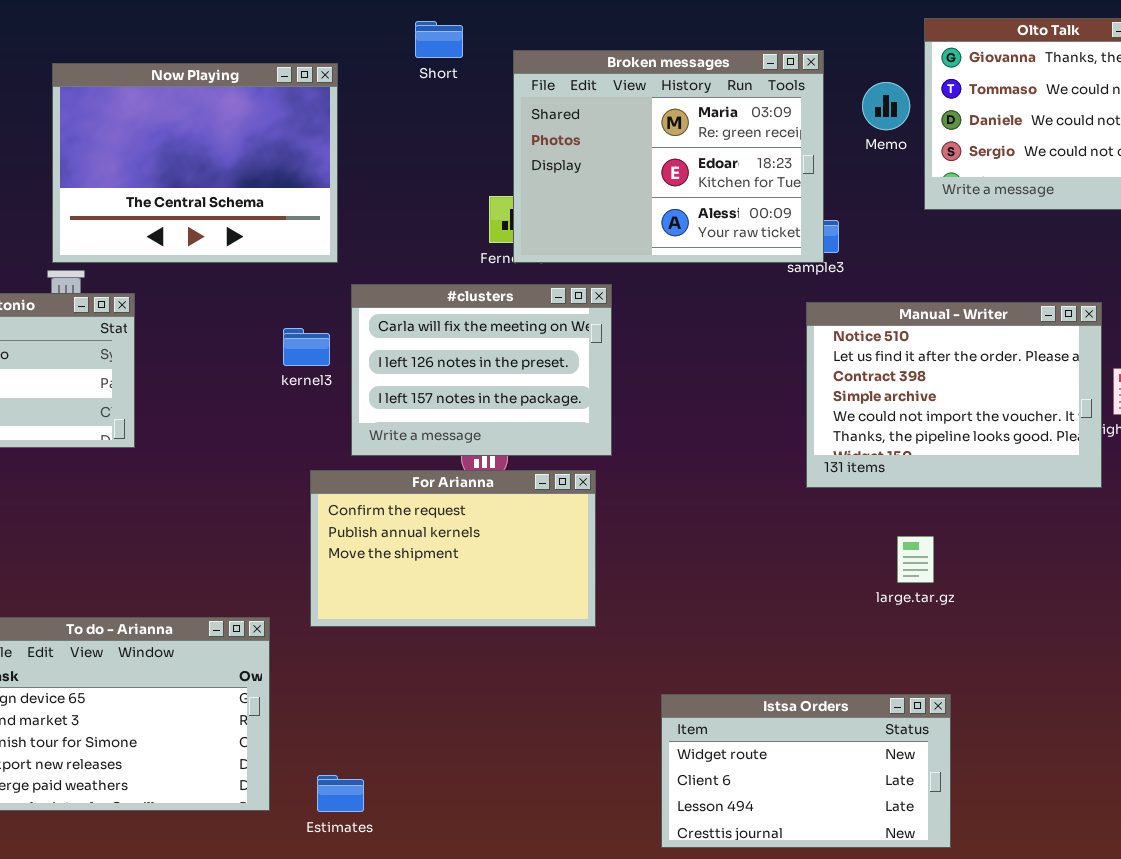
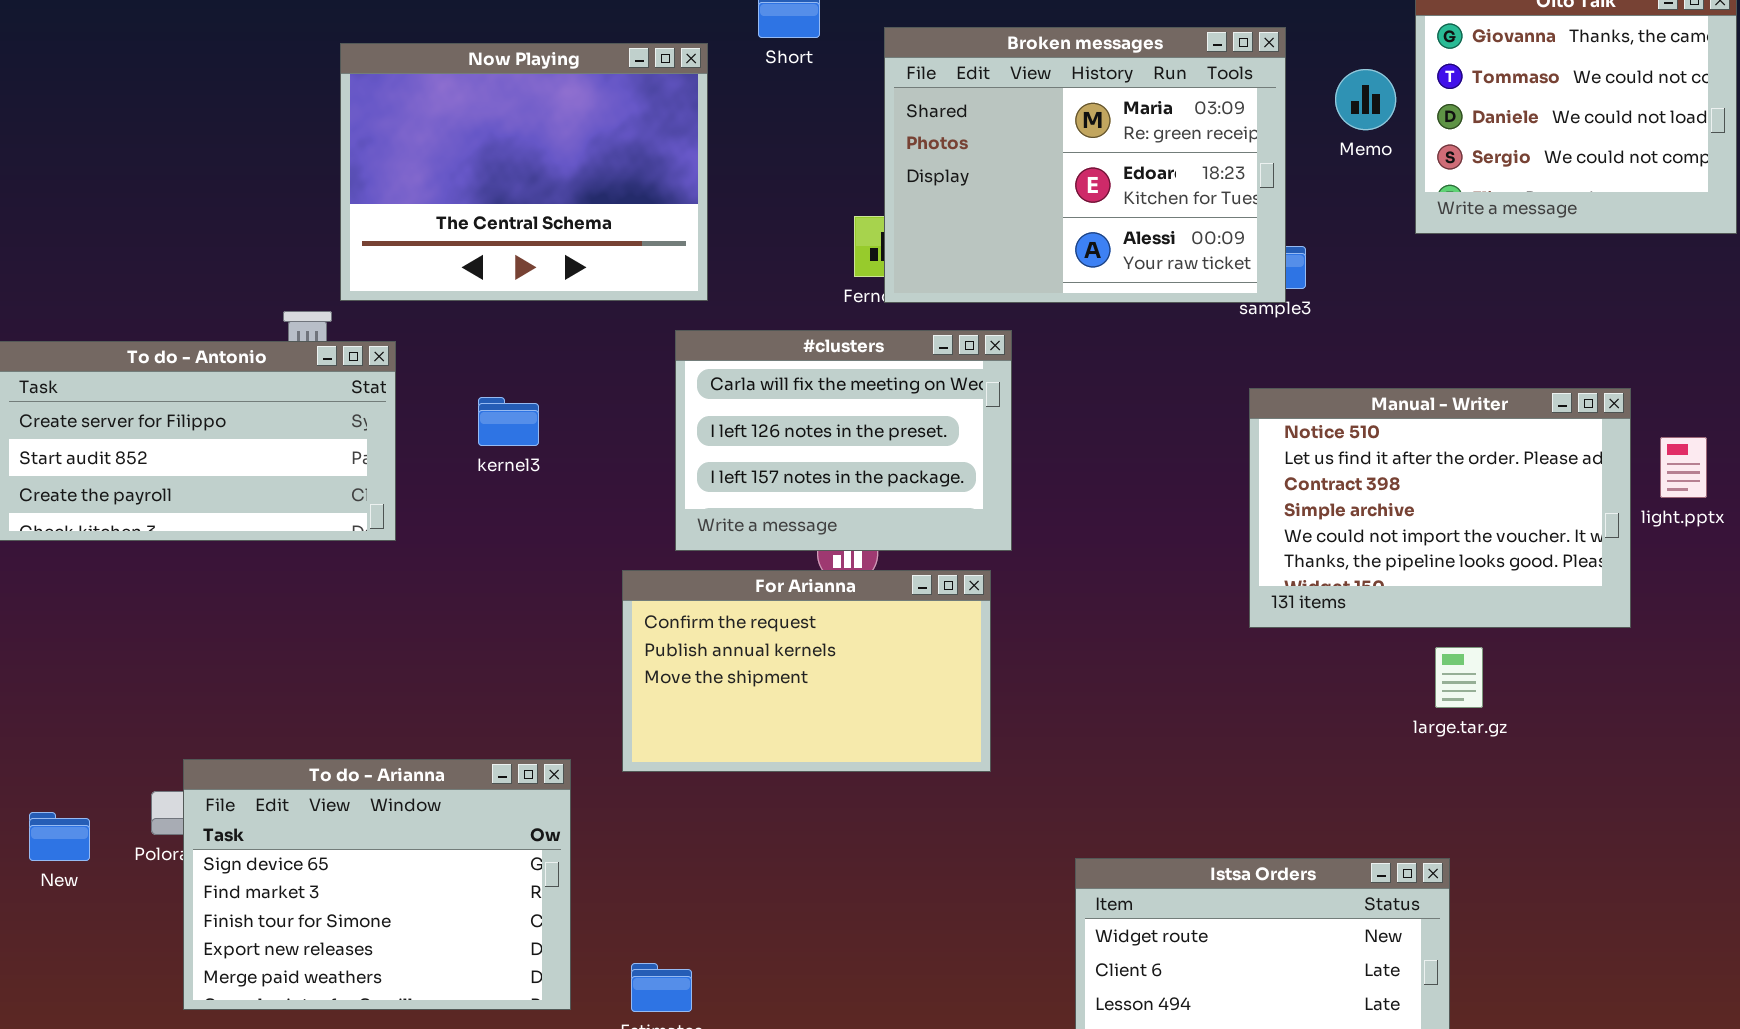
Now Playing: [52,63,338,263] -> [340,43,708,301], moved
Manual - Writer: [806,302,1102,488] -> [1249,388,1631,628], moved
kernel3: [283,328,330,366] -> [478,397,539,446], moved
large.tar.gz: [897,536,934,583] -> [1435,647,1483,708], moved

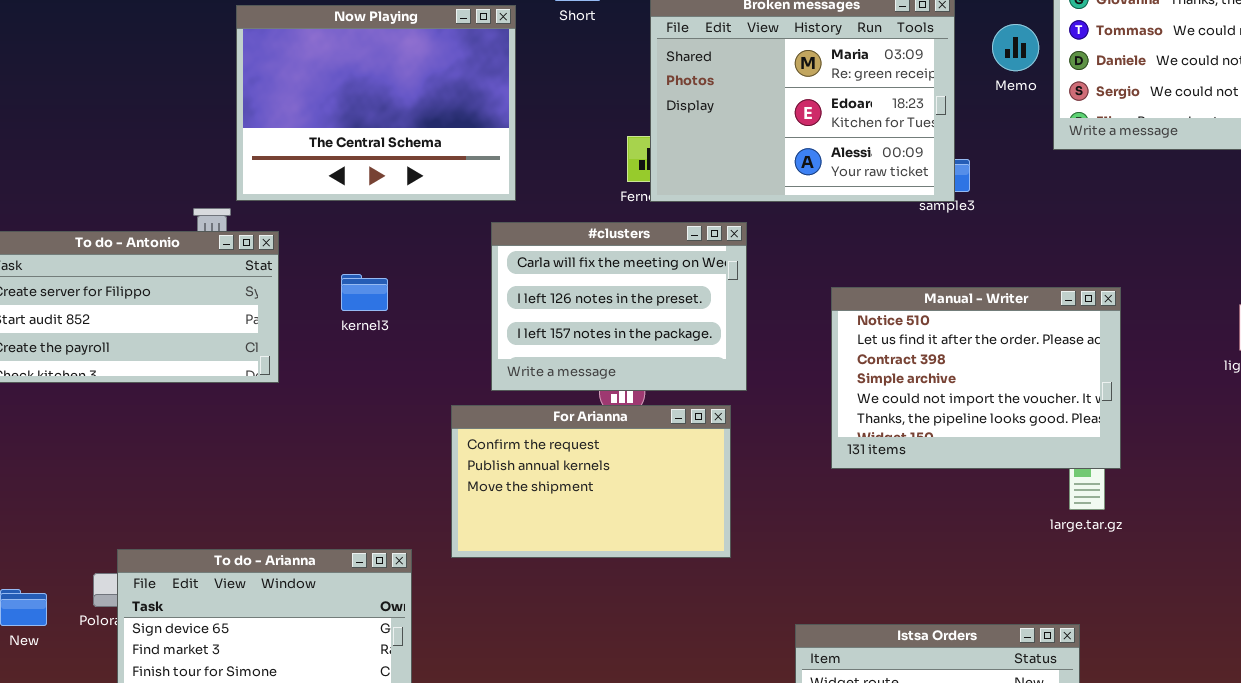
Manual - Writer: [1249,388,1631,628] -> [831,287,1121,469], moved

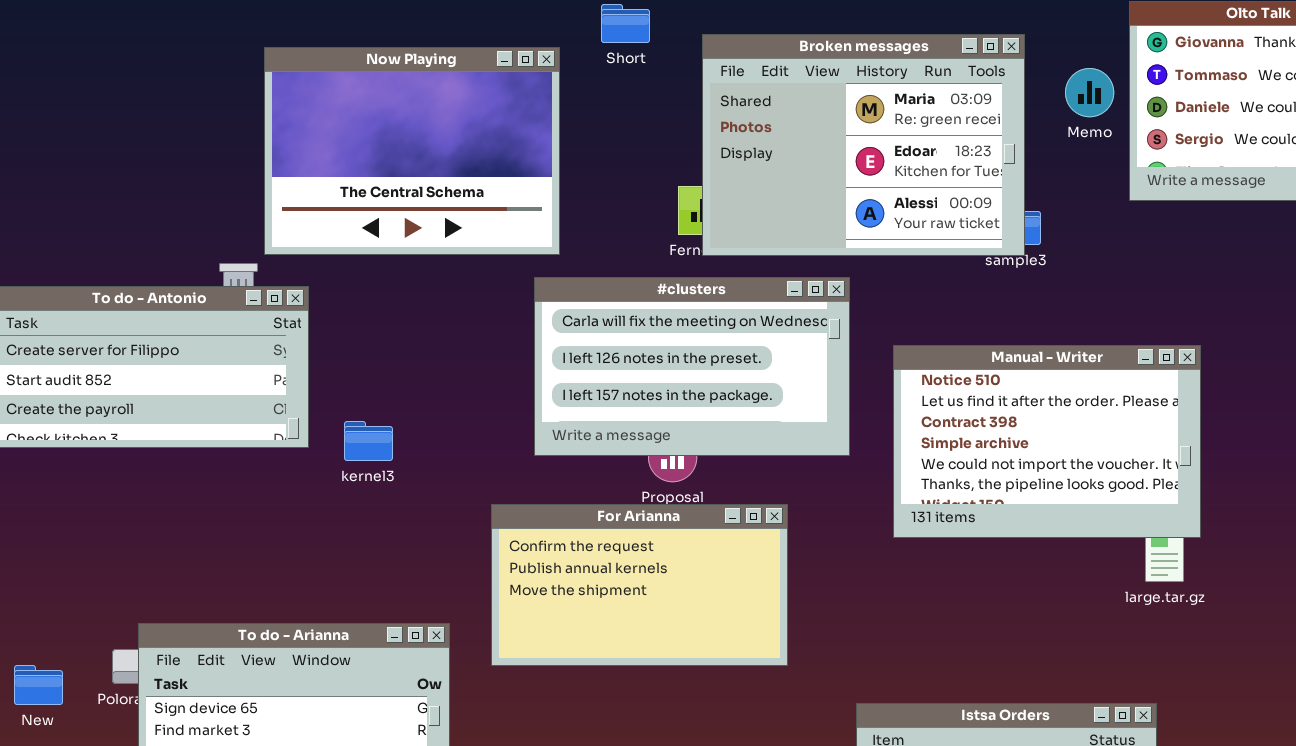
#clusters: [491,222,747,391] -> [534,277,850,456], resized
kernel3: [341,274,388,311] -> [344,421,393,461], moved
For Arianna: [451,405,731,558] -> [491,504,788,666], moved

